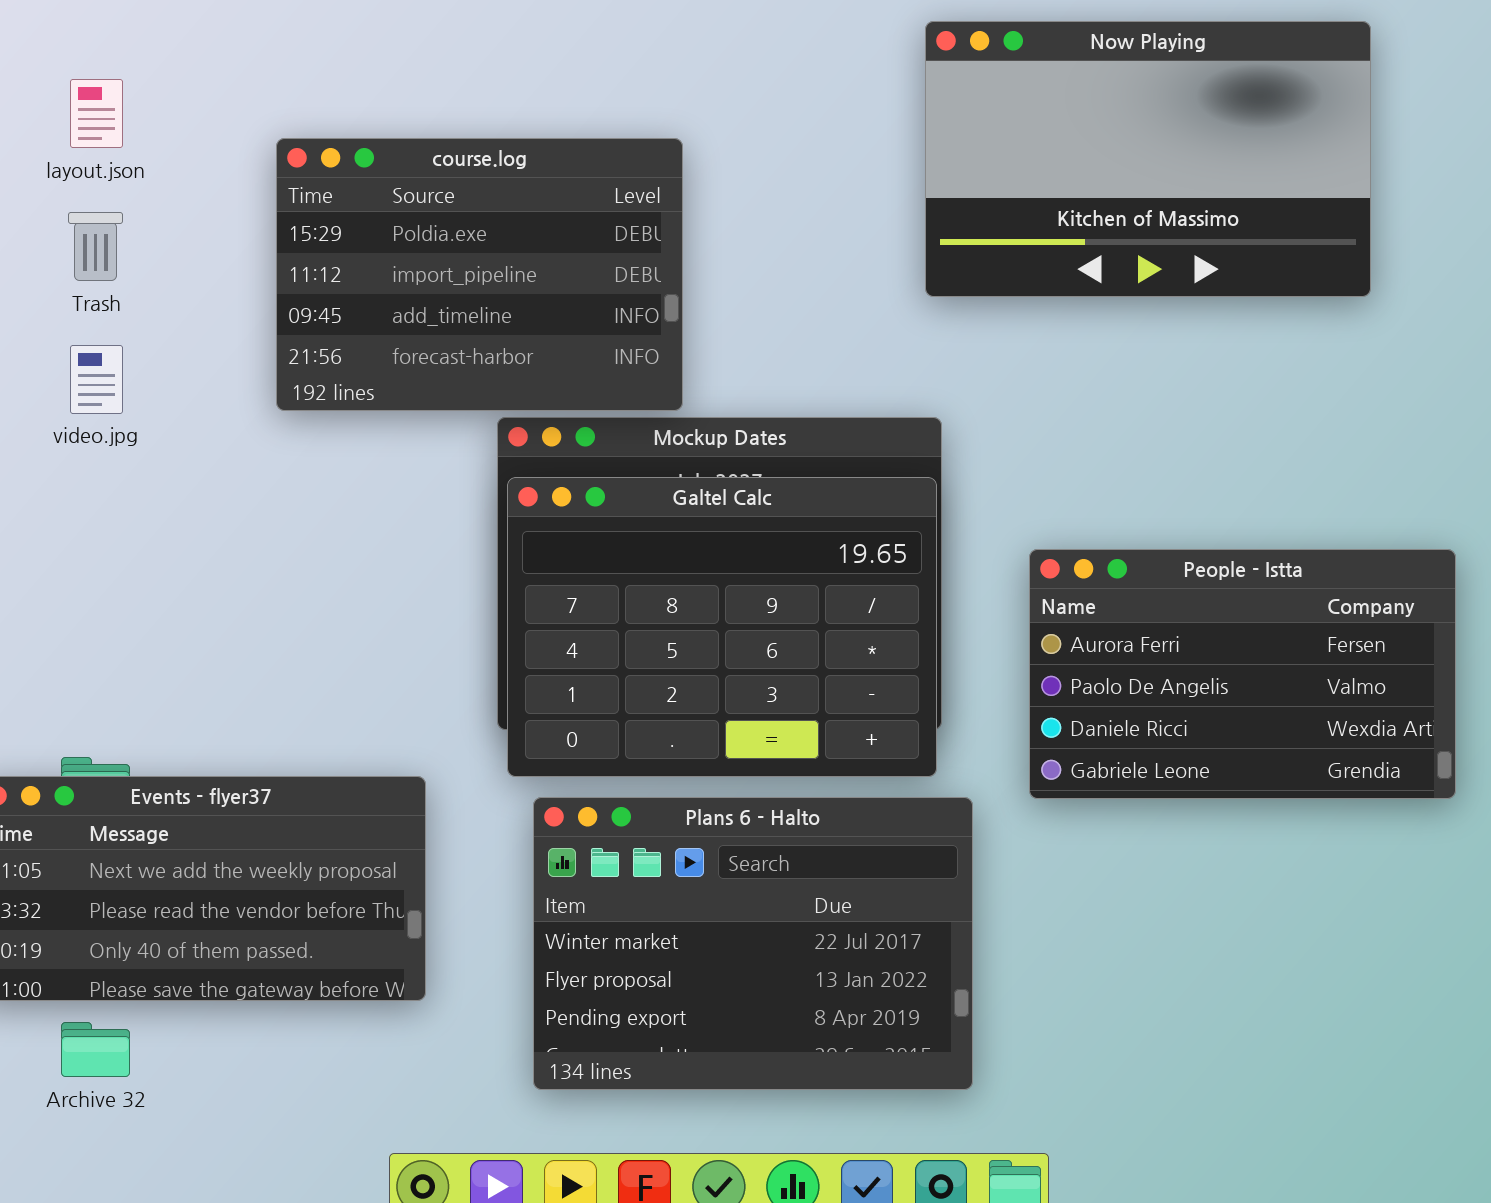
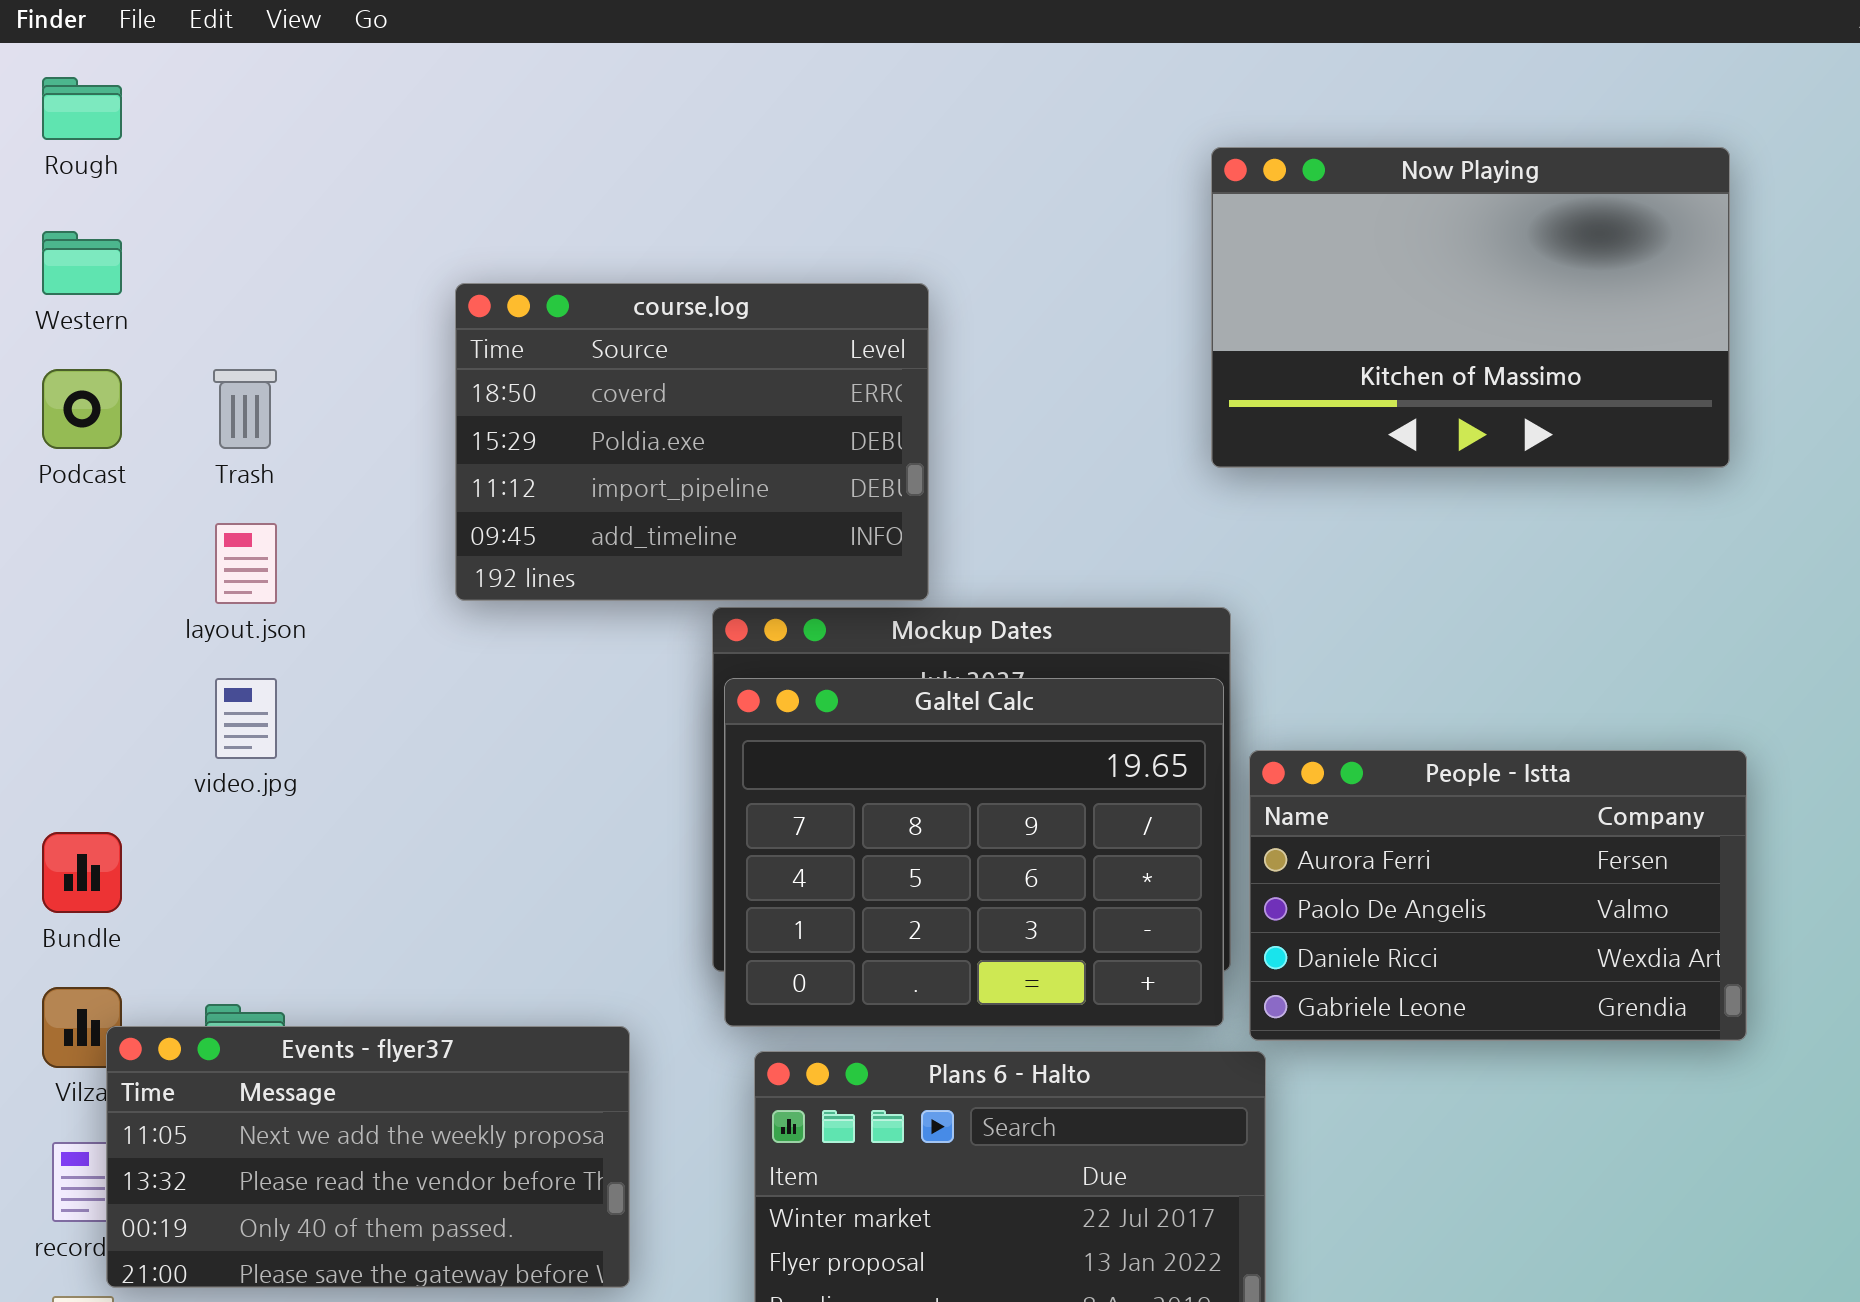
layout.json: [70,79,123,148] -> [215,523,277,604], moved
course.log: [276,138,683,411] -> [455,283,929,601], scrolled up 1 row
video.jpg: [70,345,123,414] -> [215,678,277,759], moved
People - Istta: [1029,549,1456,799] -> [1249,750,1747,1041], moved

